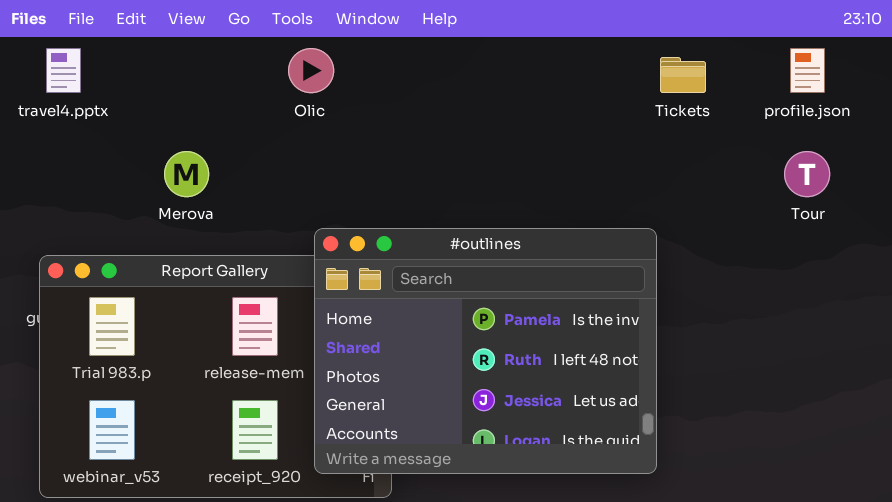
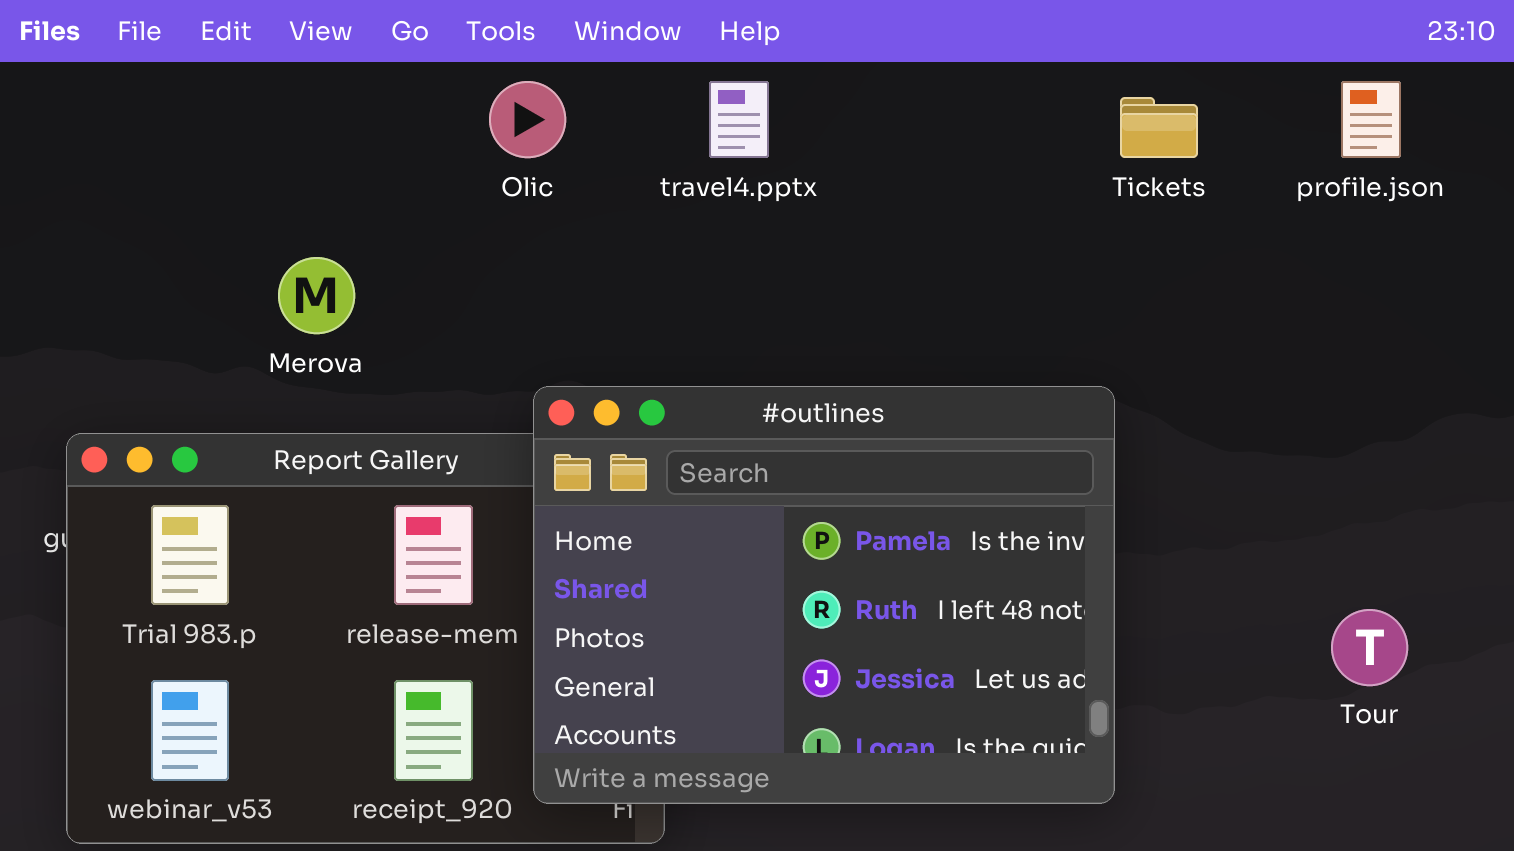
travel4.pptx: [46,48,81,93] -> [709,81,769,158], moved
Tour: [784,151,830,197] -> [1331,609,1408,686], moved

